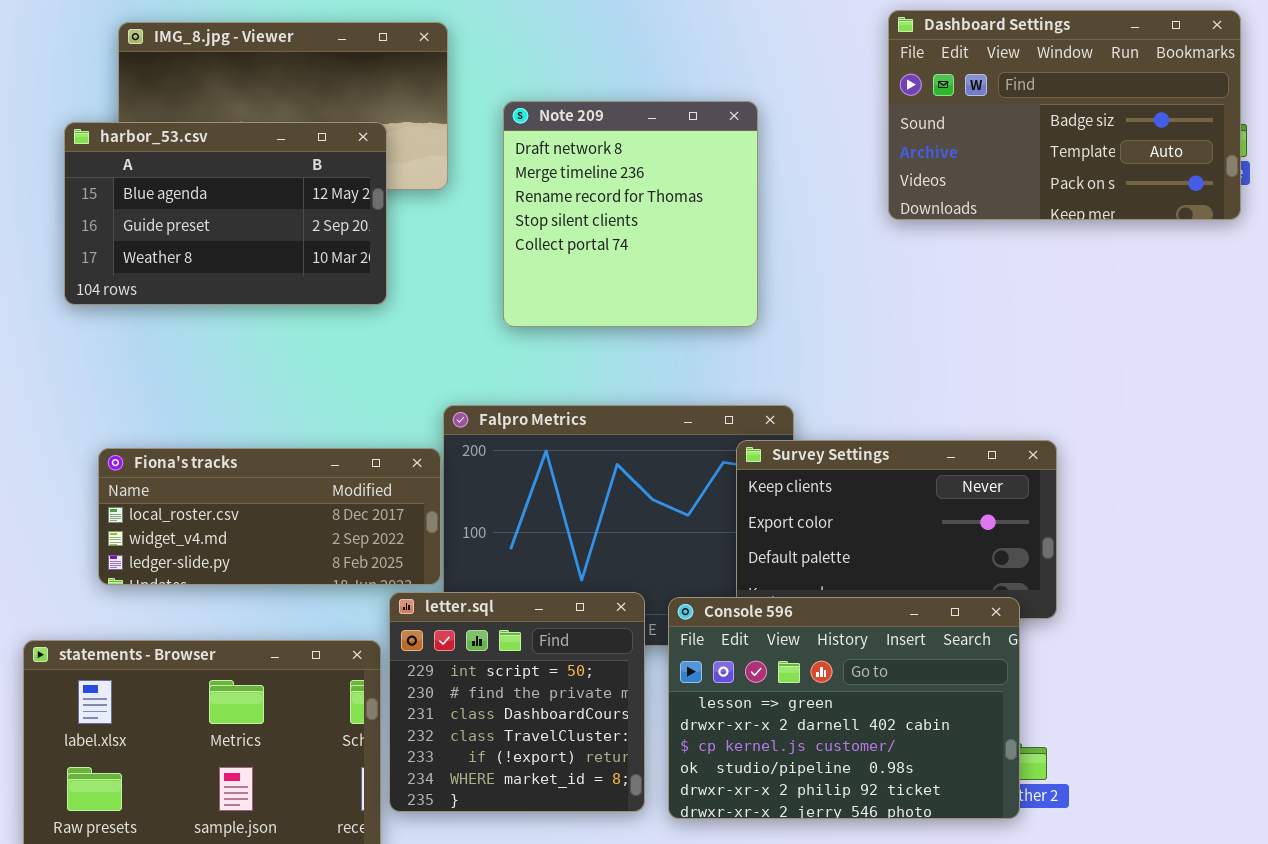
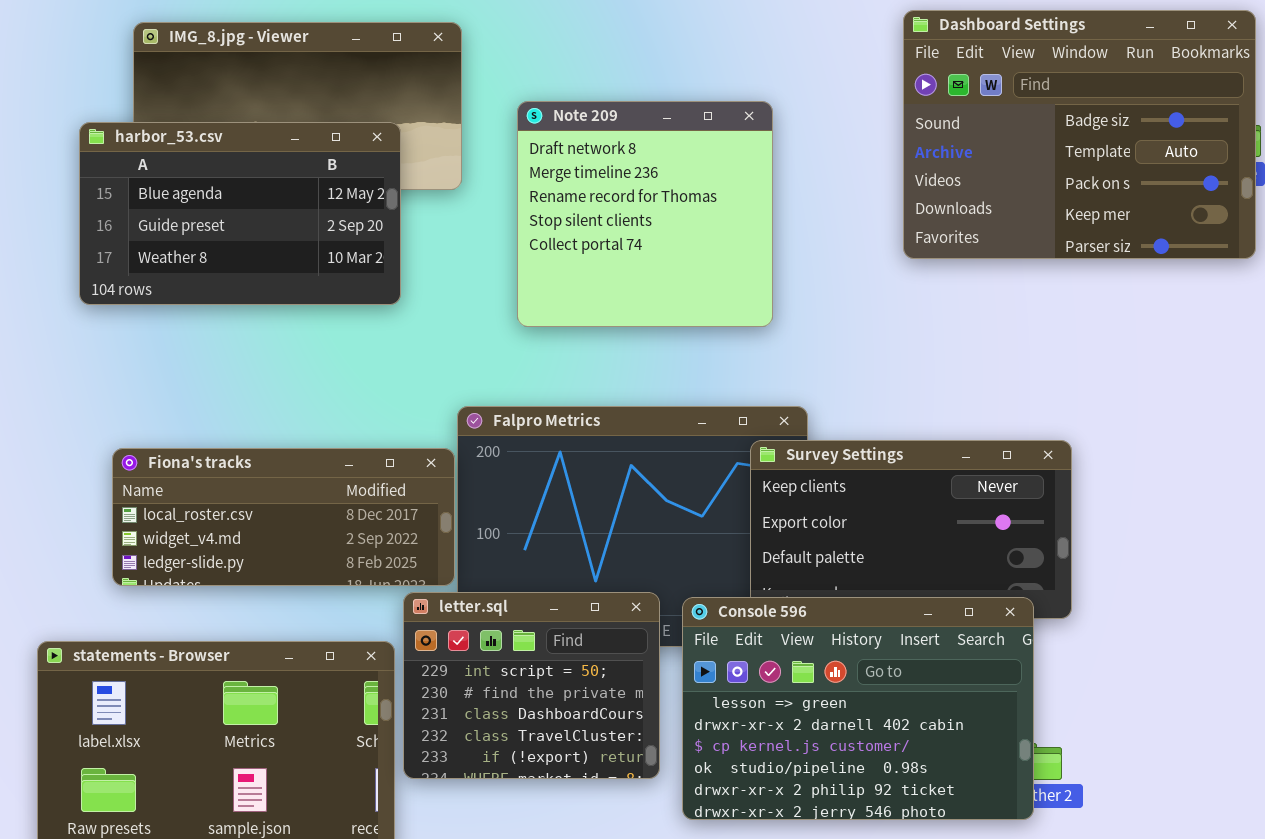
Dashboard Settings: [888,10,1241,220] -> [903,10,1256,259], resized
letter.sql: [389,592,645,812] -> [403,592,660,779], resized

